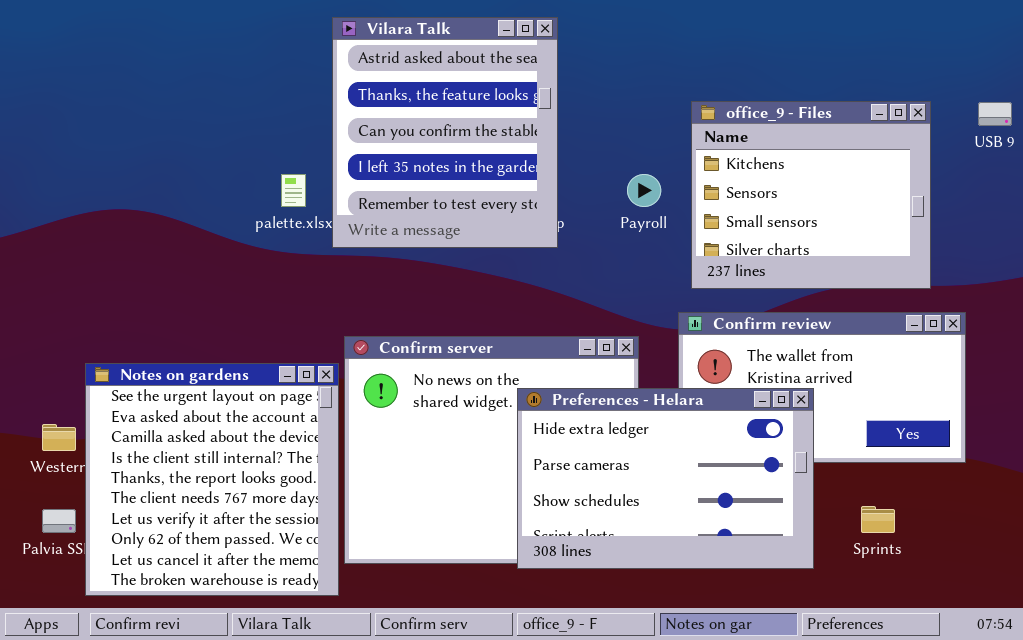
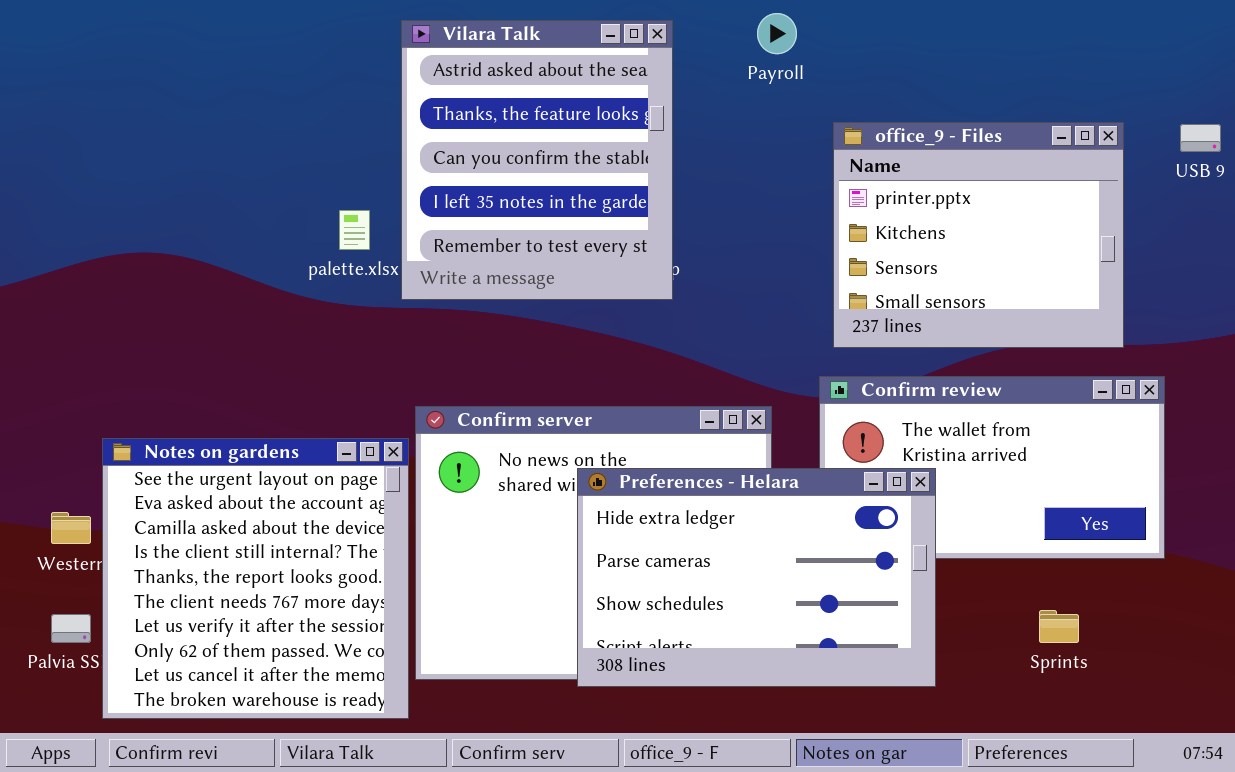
office_9 - Files: [691,101,931,289] -> [833,122,1124,348], scrolled up 1 row
Payroll: [627,174,661,207] -> [757,13,797,54], moved
Preferences - Helara: [517,388,814,569] -> [577,468,936,687], moved

